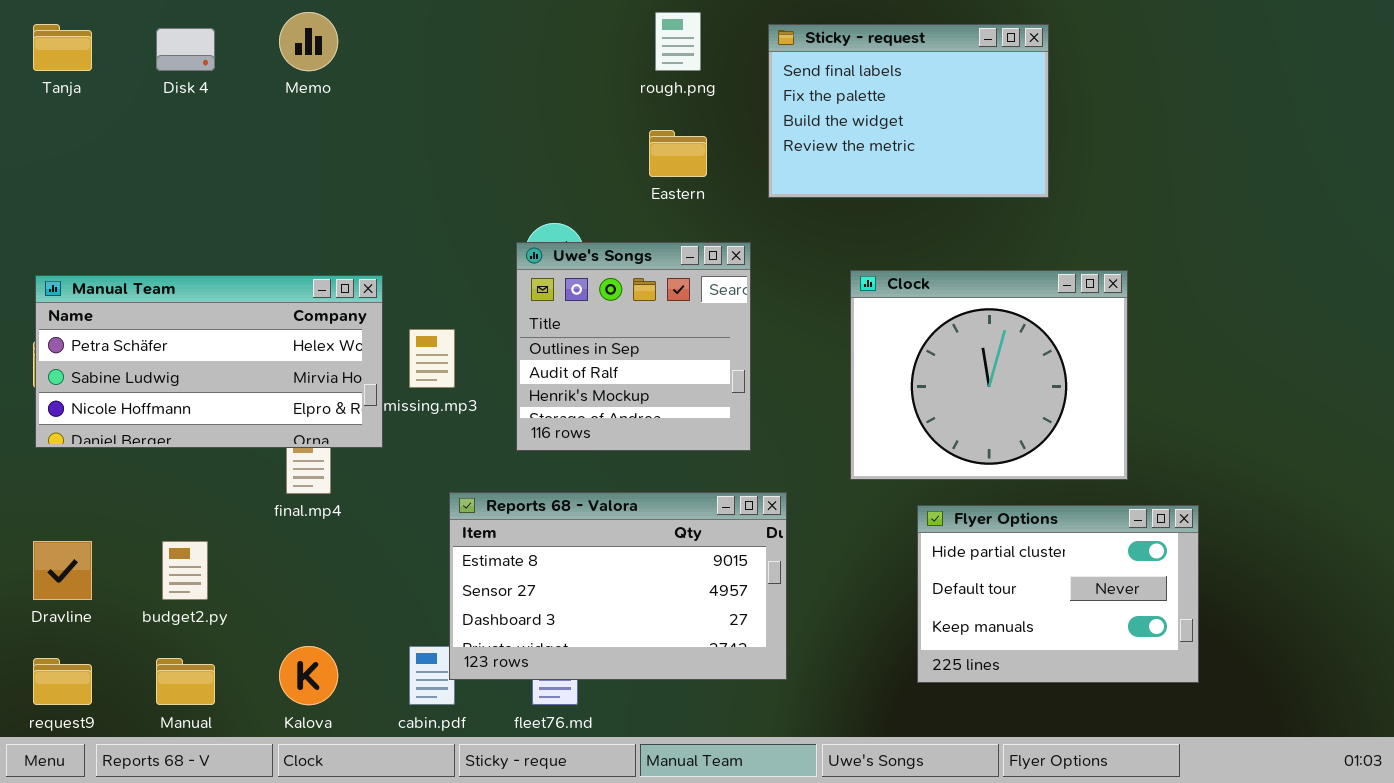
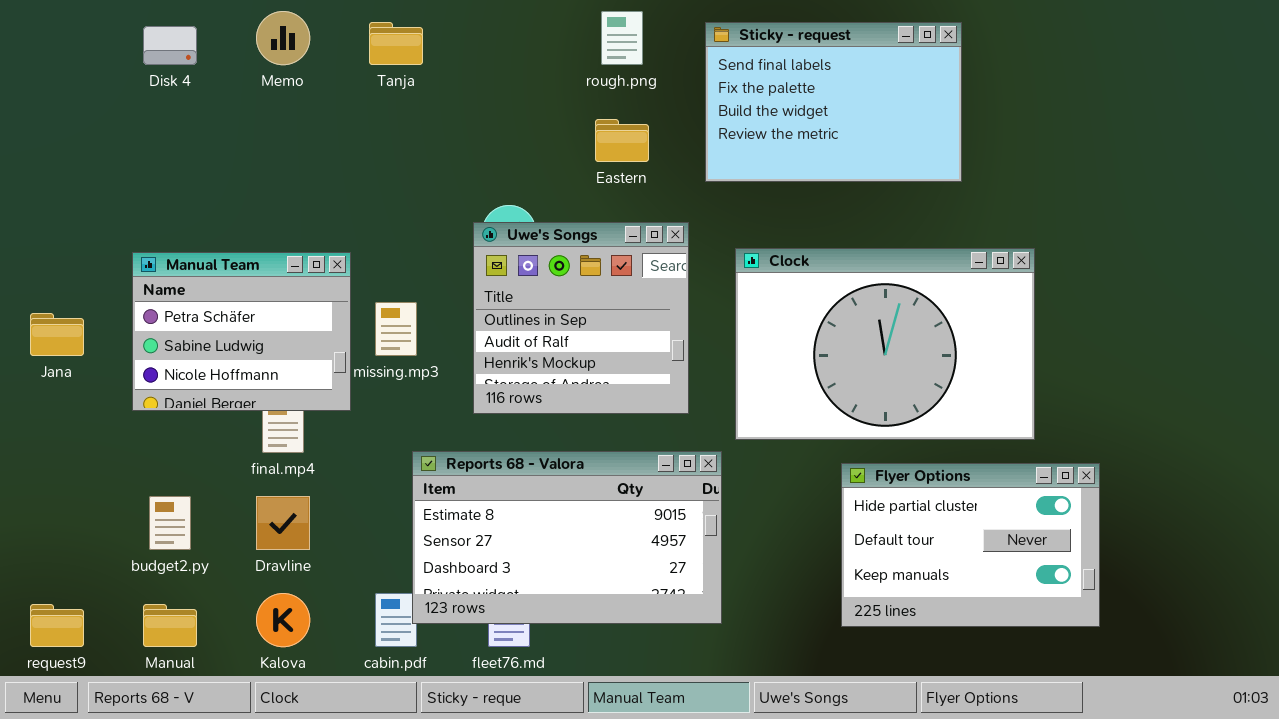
Tanja: [33,24,92,71] -> [369,22,423,65], moved
Clock: [850,270,1128,480] -> [735,248,1035,440], resized
Manual Team: [35,275,383,448] -> [132,252,351,411], resized
Dravline: [33,541,92,600] -> [256,496,310,550], moved

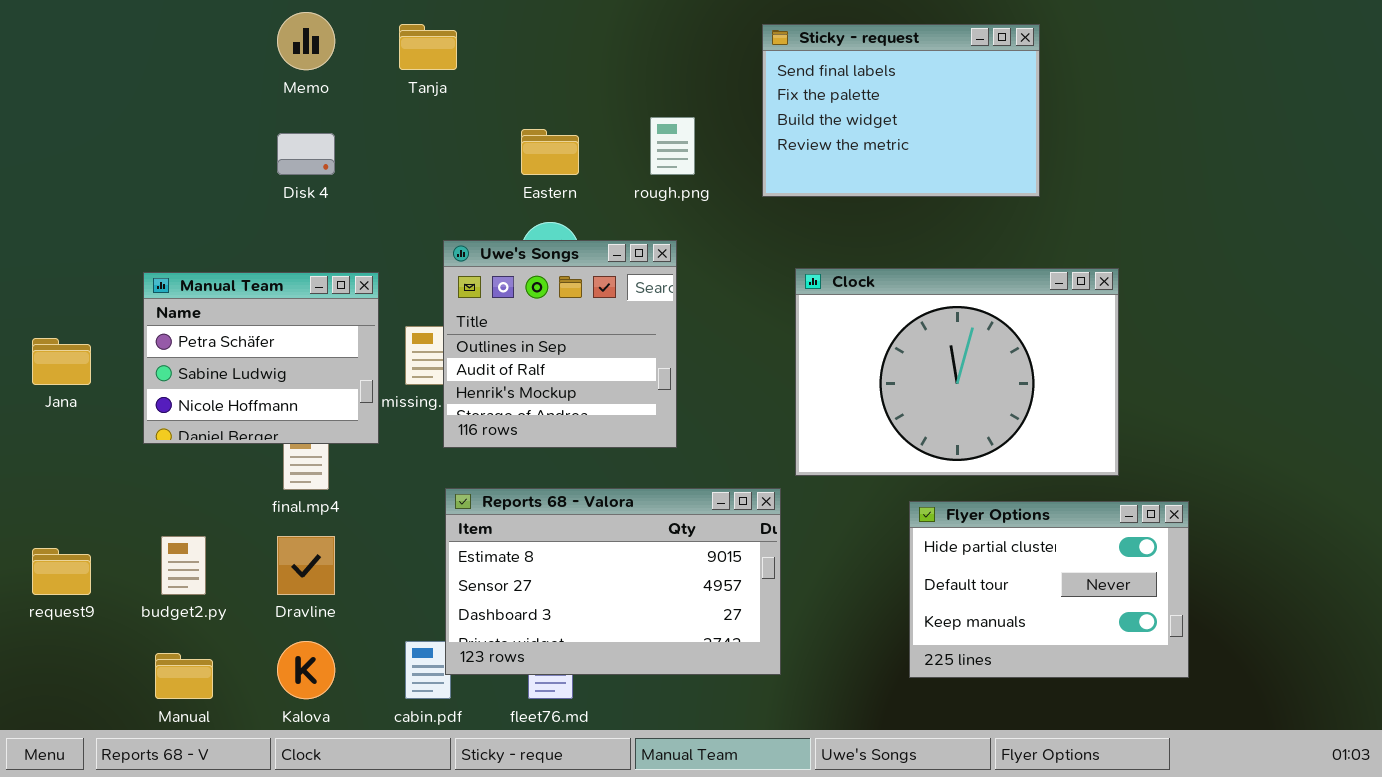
rough.png: [601,11,643,65] -> [650,117,695,175], moved
Disk 4: [143,26,197,65] -> [277,133,335,175], moved
Eastern: [595,119,649,162] -> [521,129,579,175], moved
Uwe's Songs: [473,222,689,414] -> [443,240,677,448], moved
request9: [30,604,84,647] -> [32,548,91,595], moved

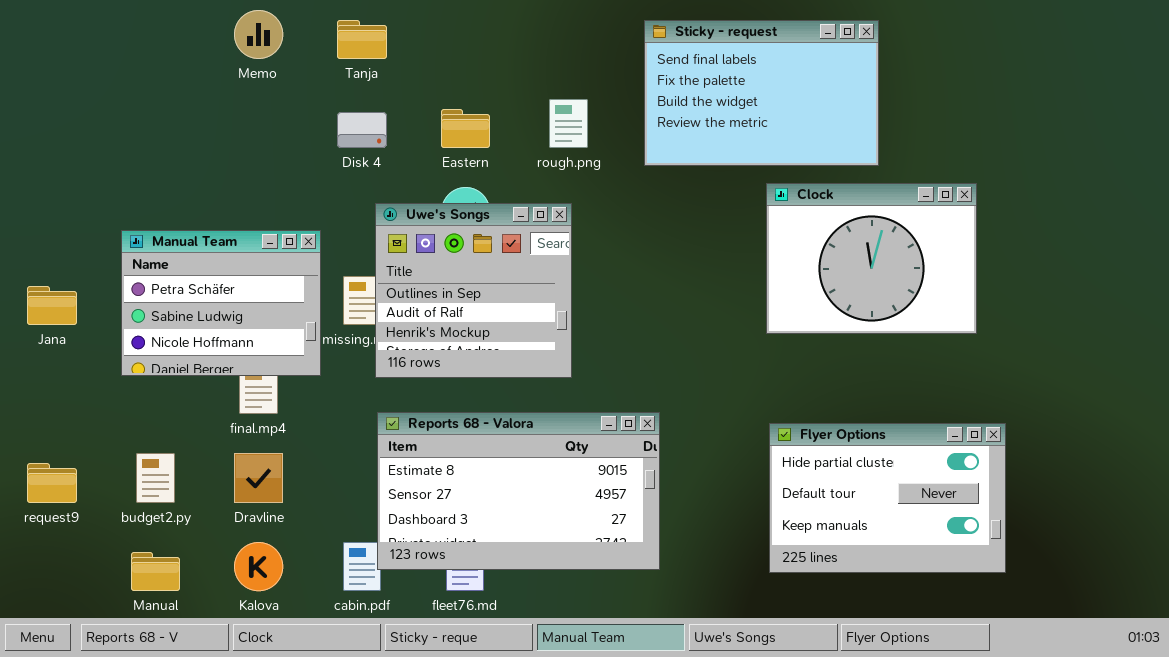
Disk 4: [277,133,335,175] -> [337,112,387,148], moved
Clock: [795,268,1119,476] -> [766,183,977,334], moved, resized

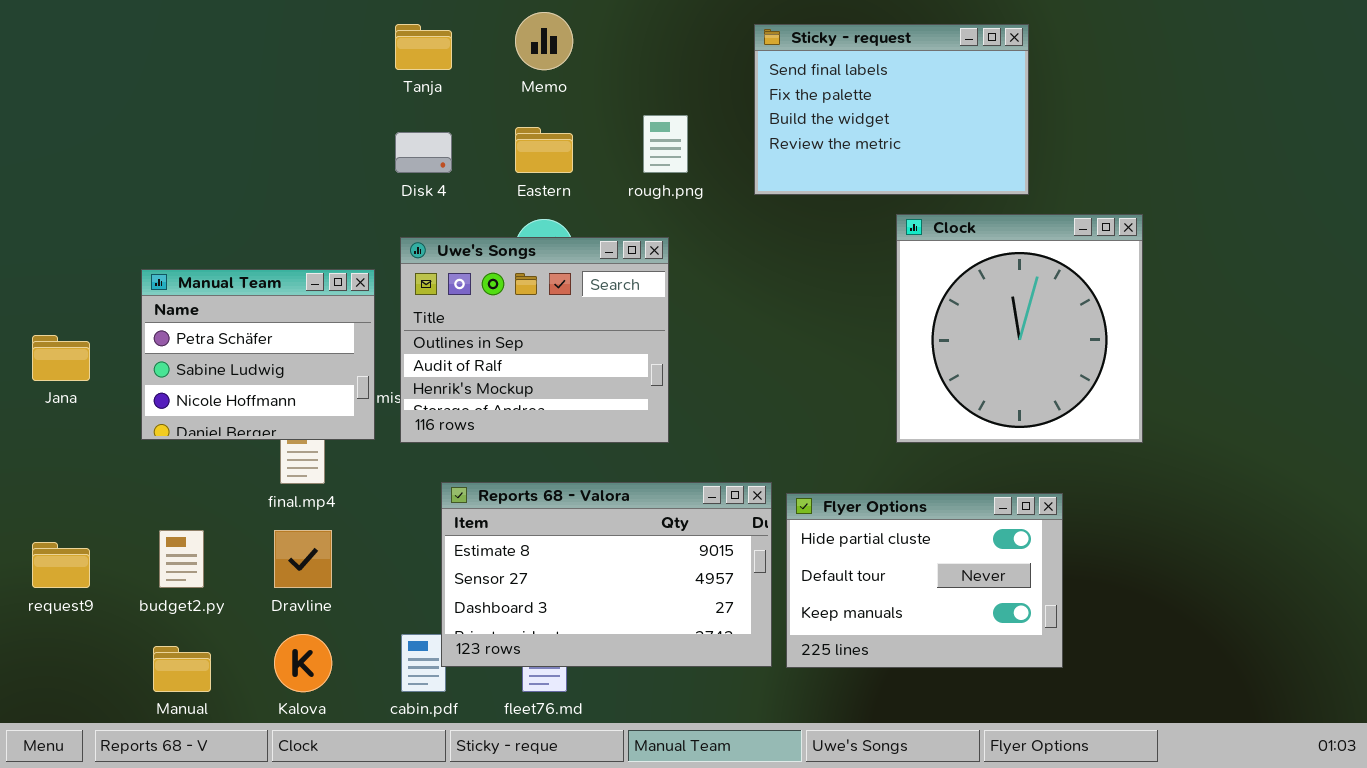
Memo: [234,10,283,59] -> [515,12,573,70], moved
Clock: [766,183,977,334] -> [896,214,1143,443], resized
Uwe's Songs: [375,203,572,378] -> [400,237,669,443], resized
Flyer Options: [769,423,1006,573] -> [786,493,1063,668], moved

